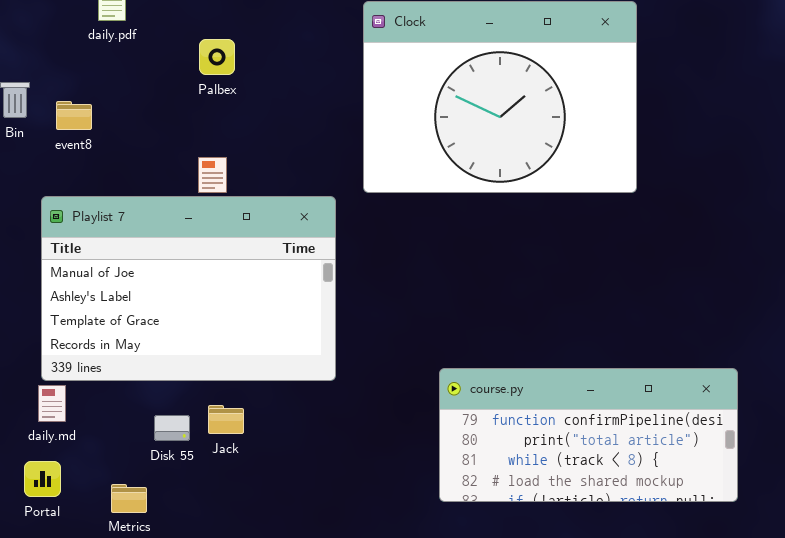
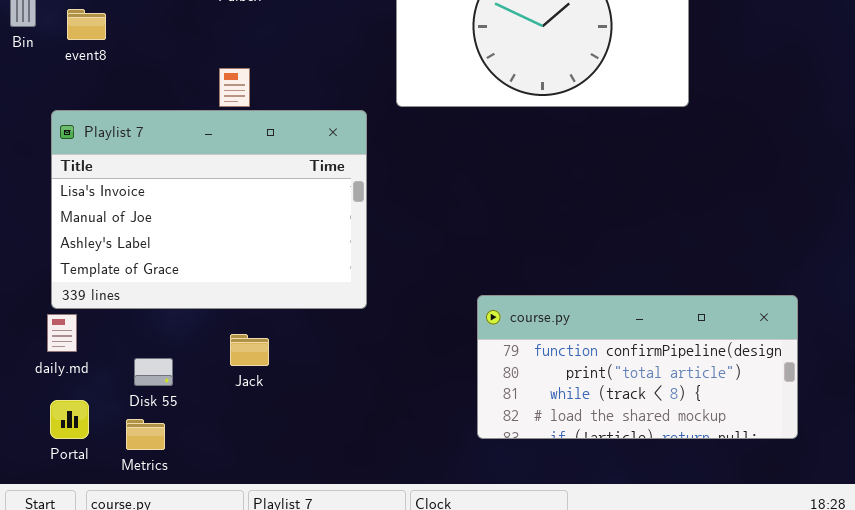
Playlist 7: [41,196,336,381] -> [51,110,367,309], scrolled up 1 row
Disk 55: [154,415,190,441] -> [134,358,173,386], moved
Portal: [24,461,61,497] -> [50,400,89,439], moved

